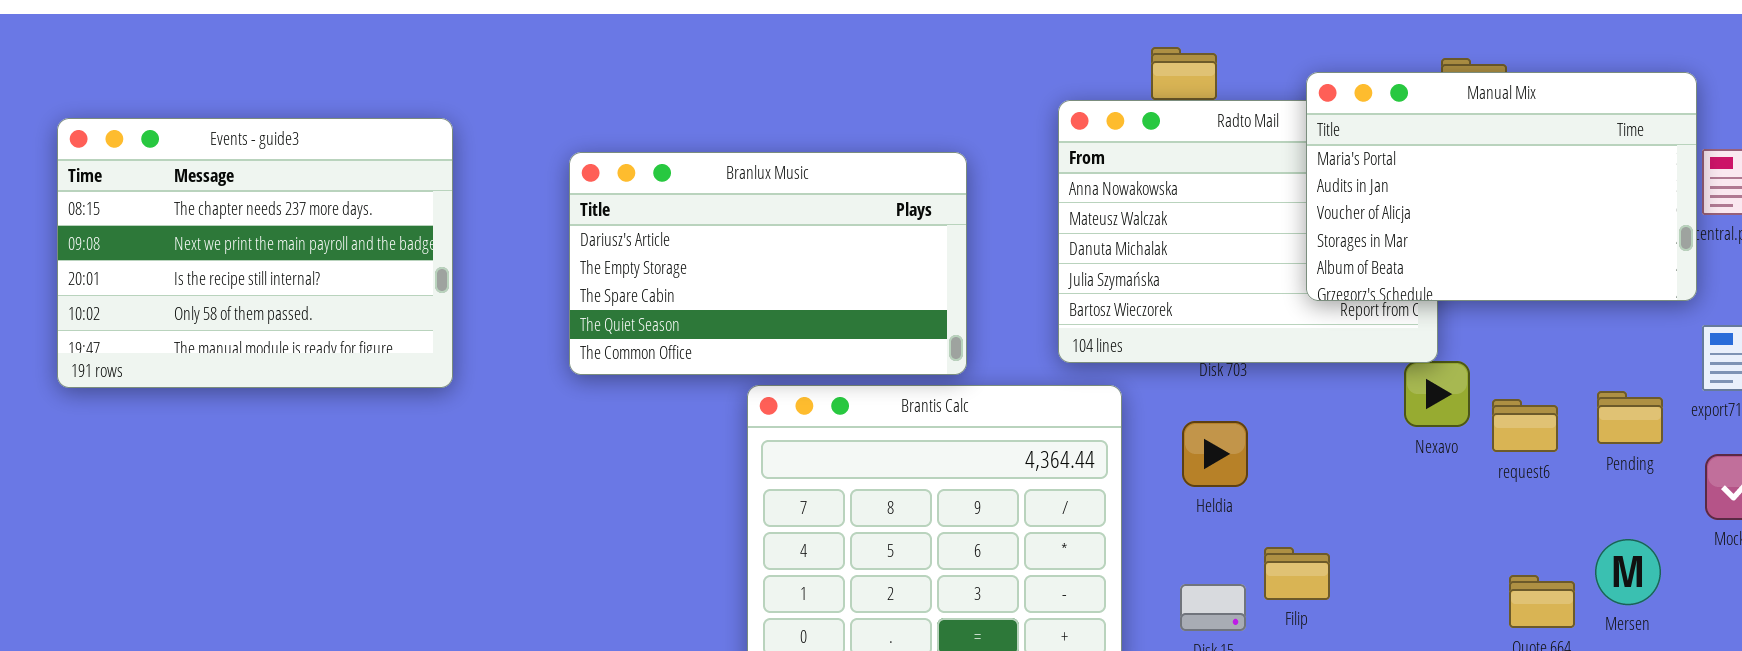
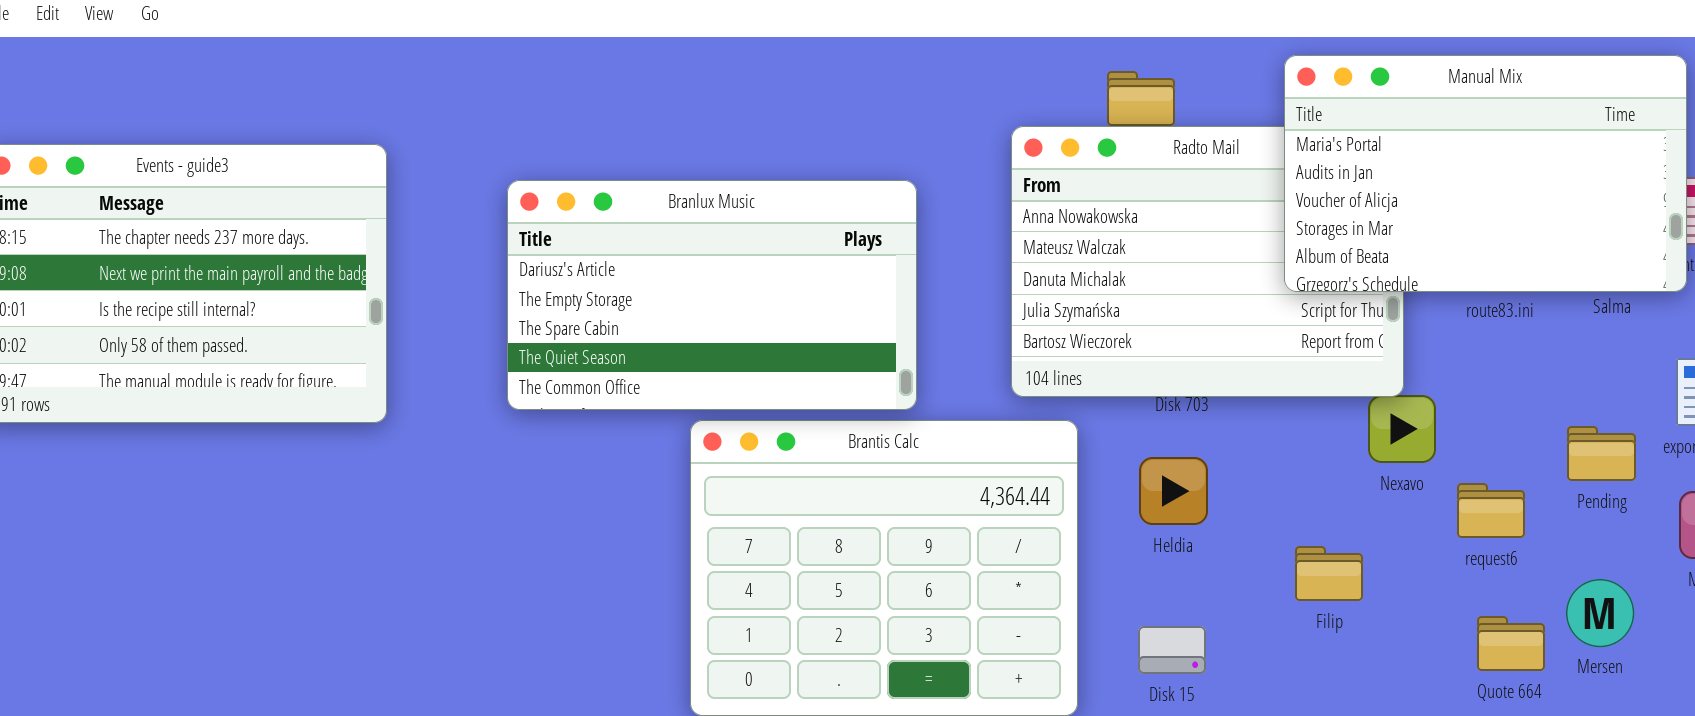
Manual Mix: [1306,72,1697,301] -> [1284,55,1687,292], moved
request6: [1492,399,1558,452] -> [1457,483,1525,538], moved
Filip: [1264,547,1330,600] -> [1295,546,1363,601], moved

